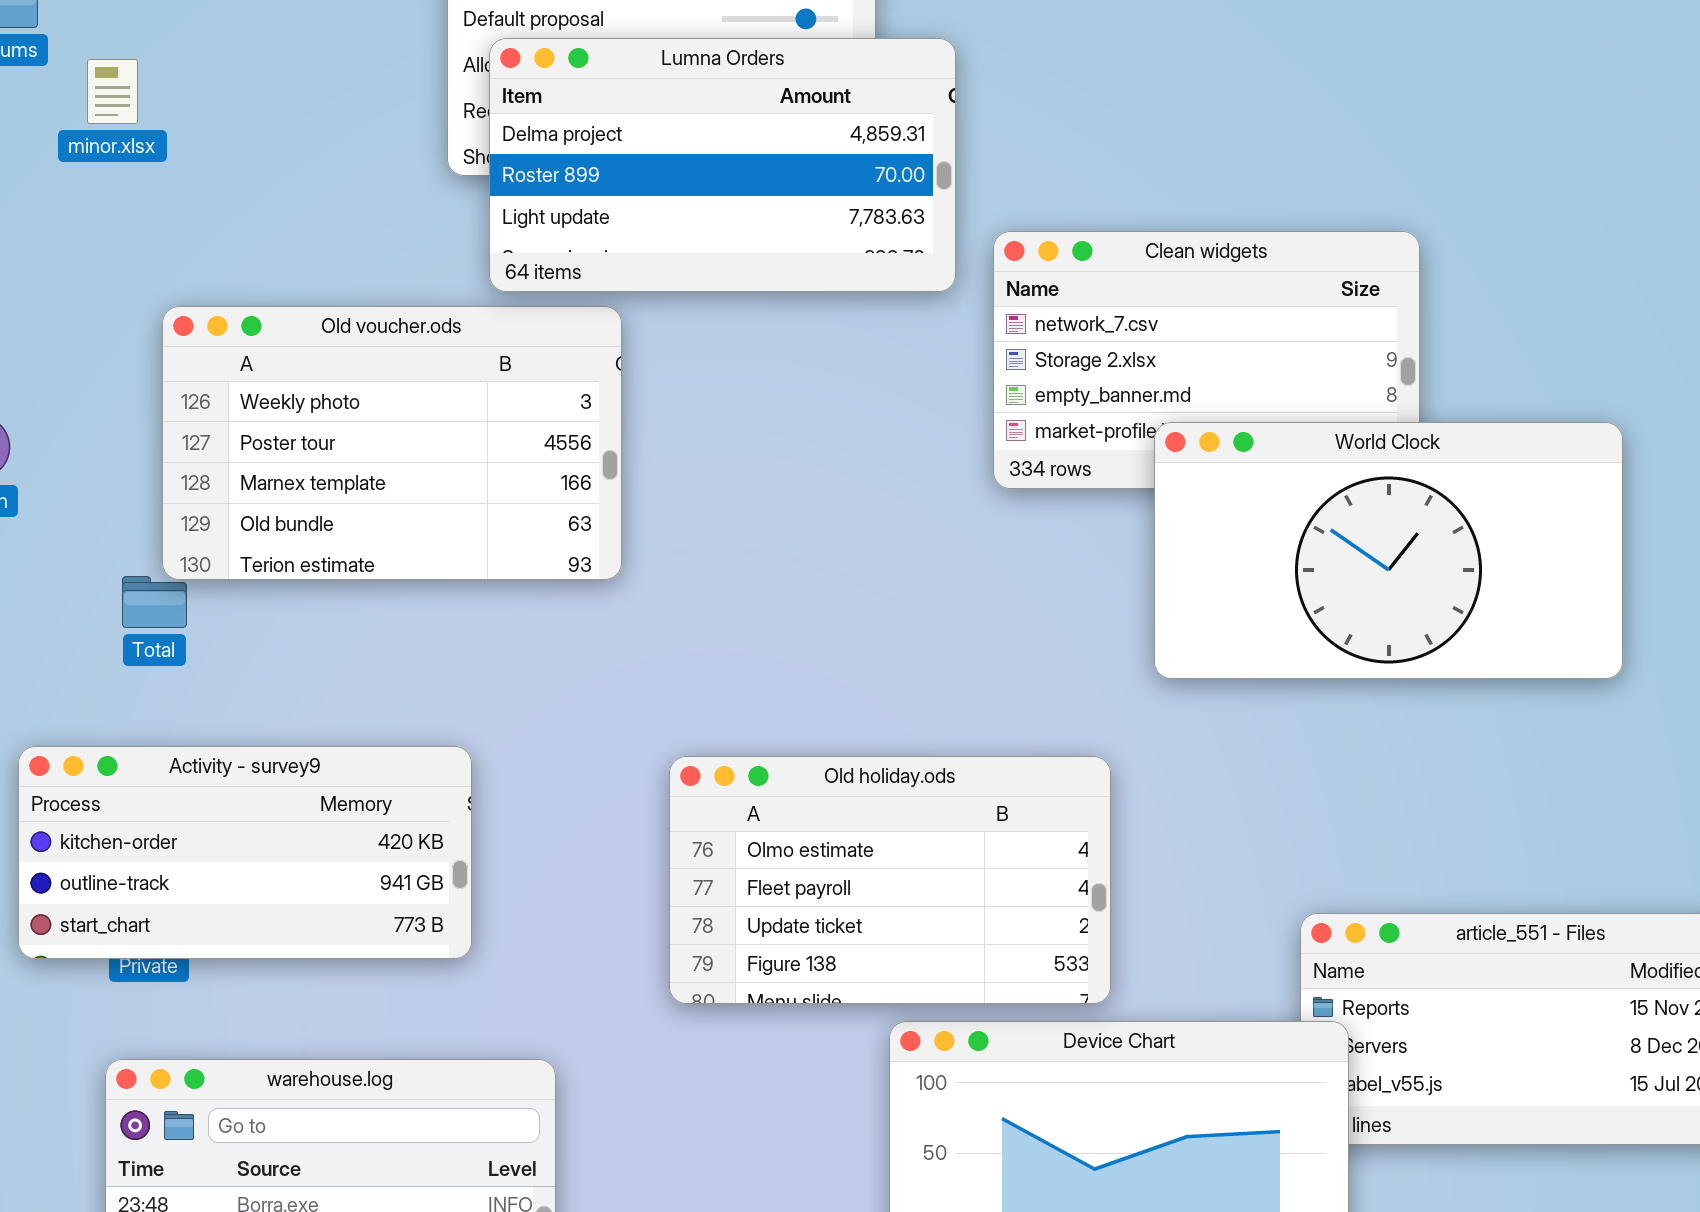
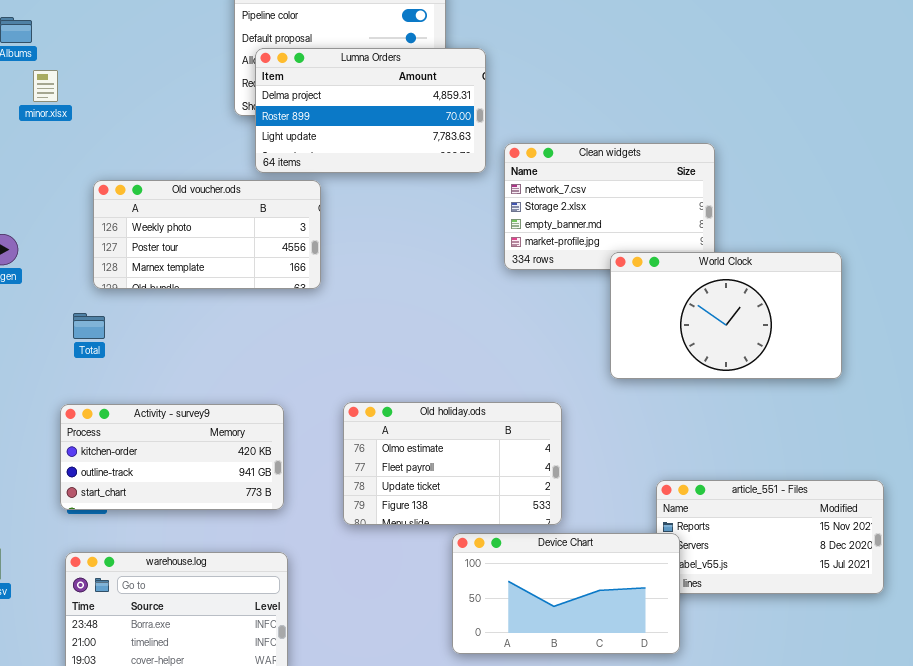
minor.xlsx: [87,59,138,124] -> [33,70,58,102], moved
Old voucher.ods: [162,306,622,580] -> [93,180,321,289], resized
World Clock: [1154,422,1623,679] -> [610,252,842,379], moved
Activity - survey9: [18,746,472,959] -> [60,404,284,510], moved

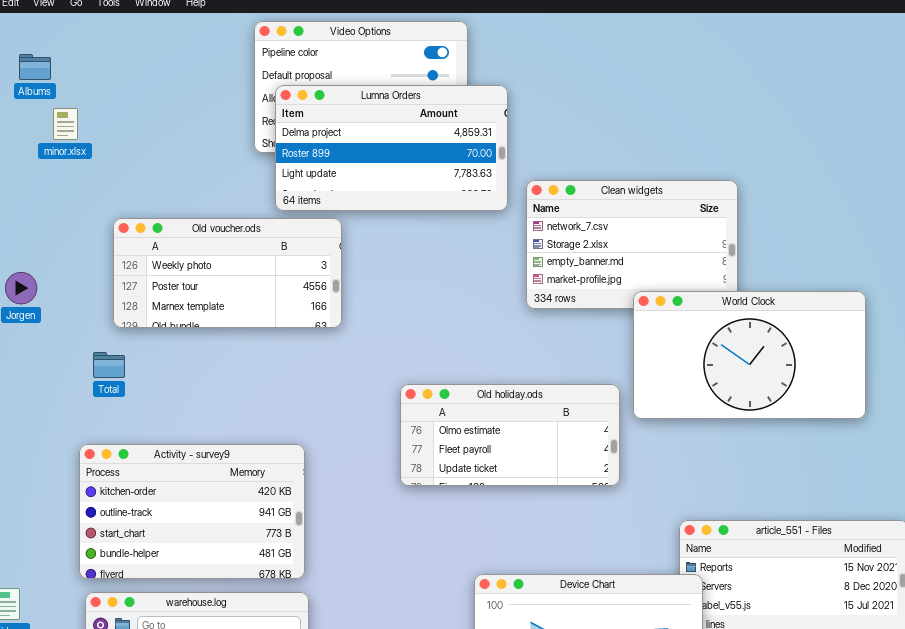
Old holiday.ods: [343,402,562,525] -> [400,384,620,486], moved, resized
Activity - survey9: [60,404,284,510] -> [79,444,305,579], resized

